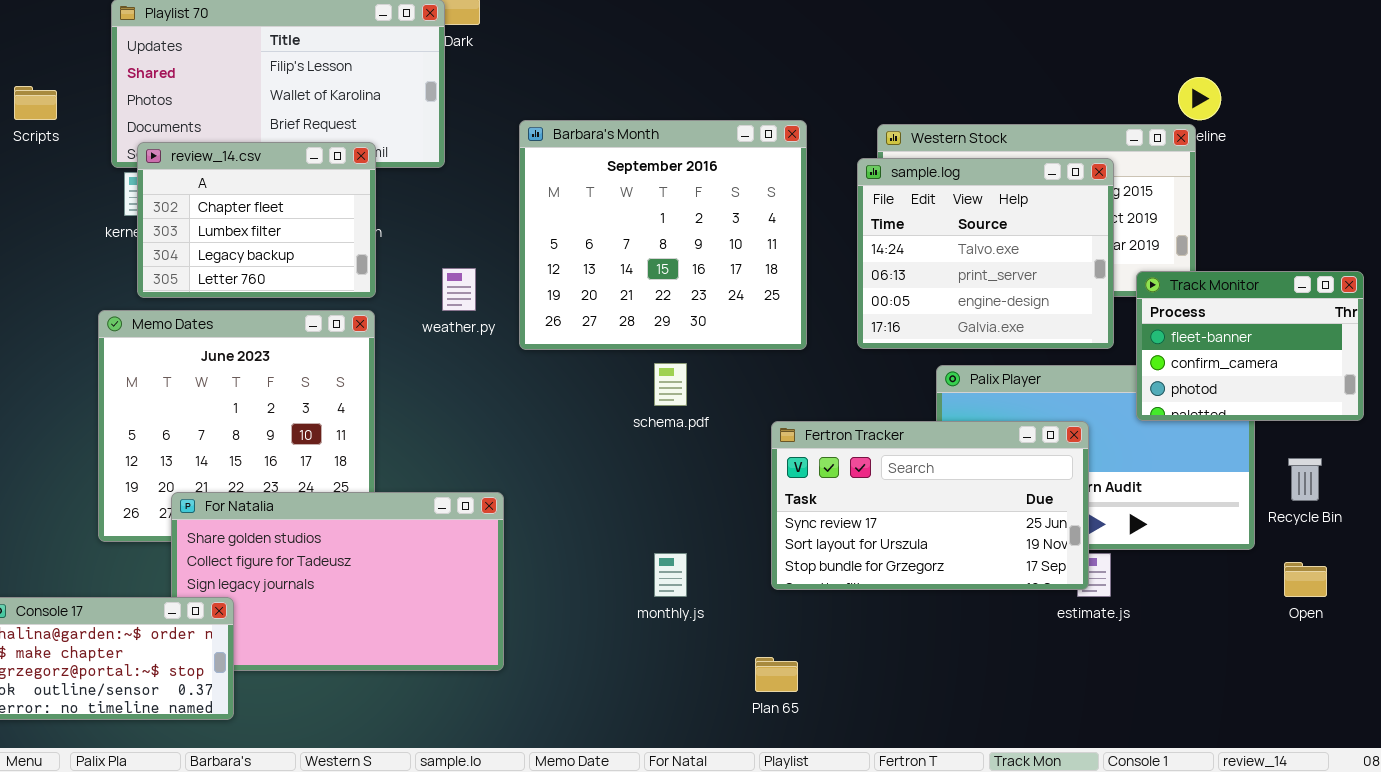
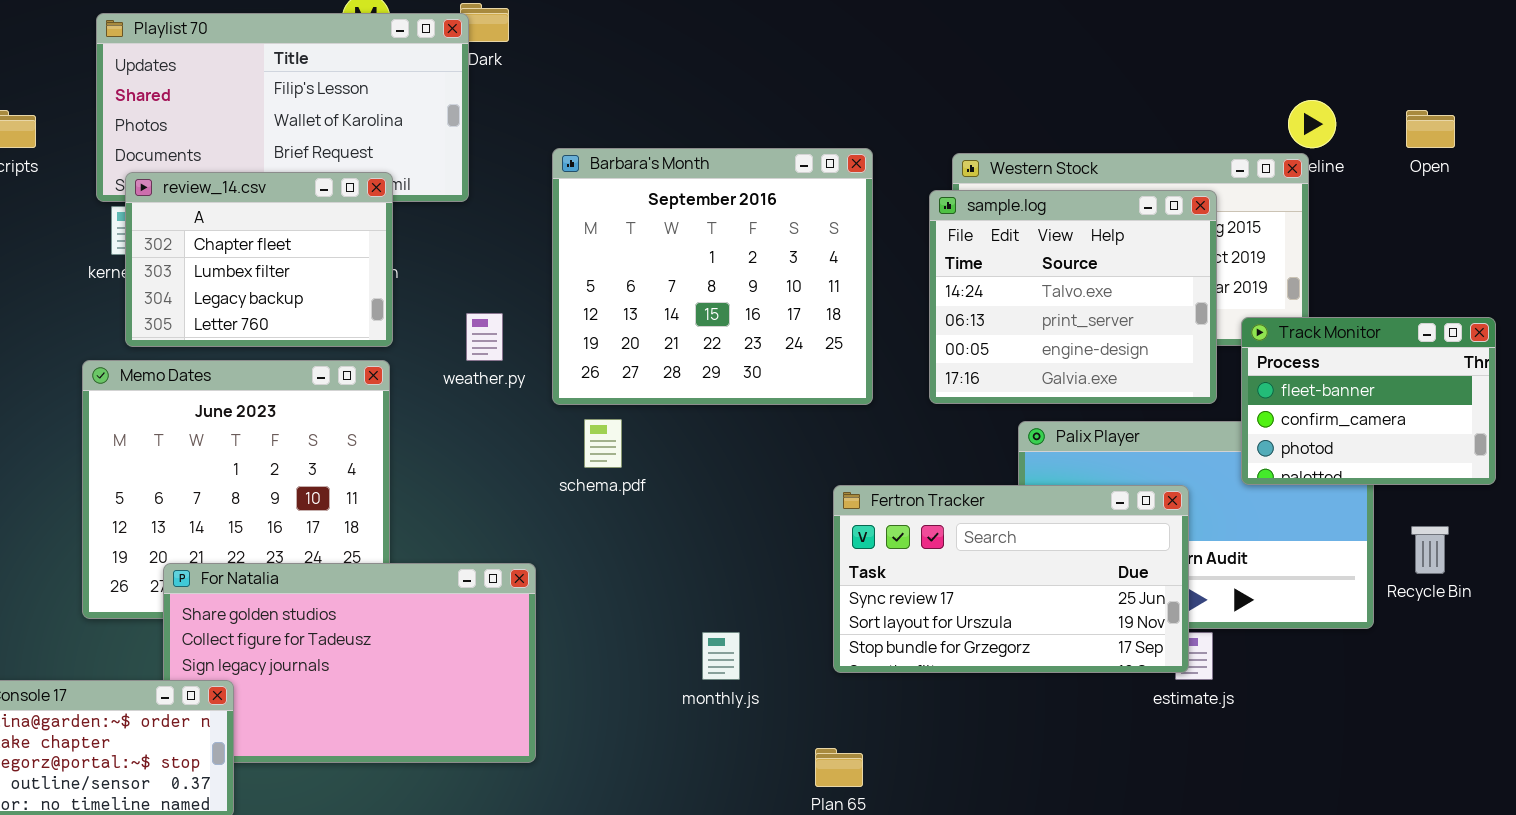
schema.pdf: [654,363,687,406] -> [584,419,622,468], moved
Open: [1284,562,1327,597] -> [1406,110,1455,148], moved

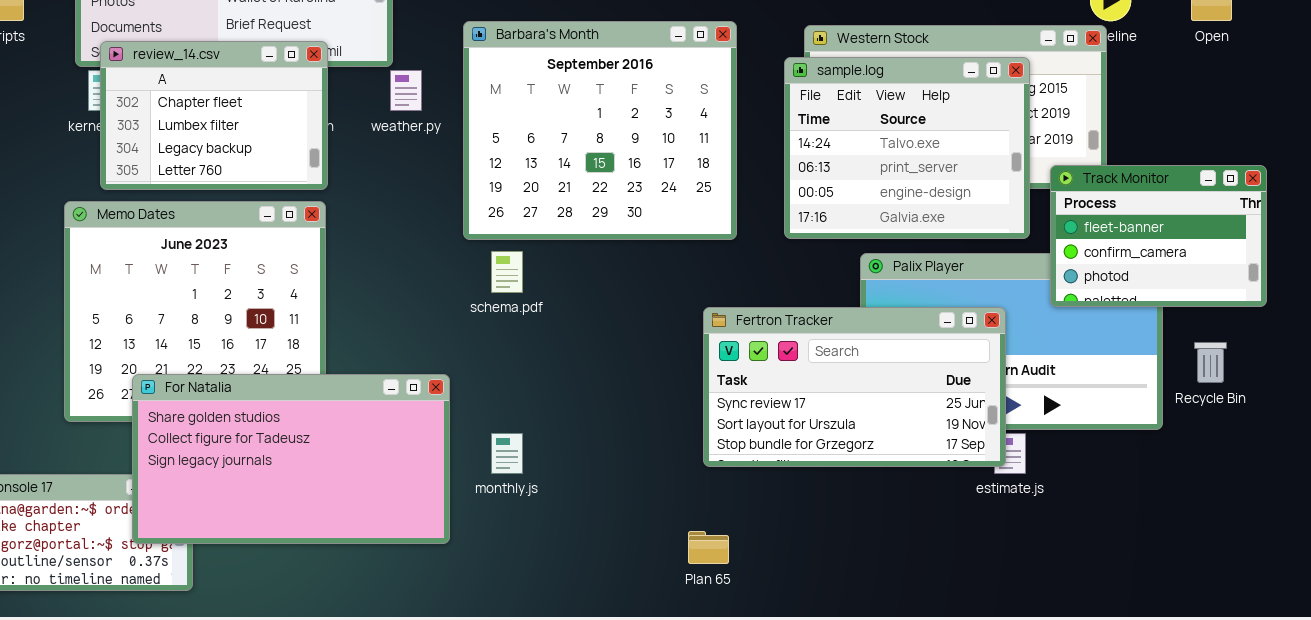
weather.py: [466,313,503,361] -> [390,70,422,111], moved
For Natalia: [163,563,536,763] -> [132,374,450,544], raised
monthly.js: [702,632,740,680] -> [491,433,523,474], moved

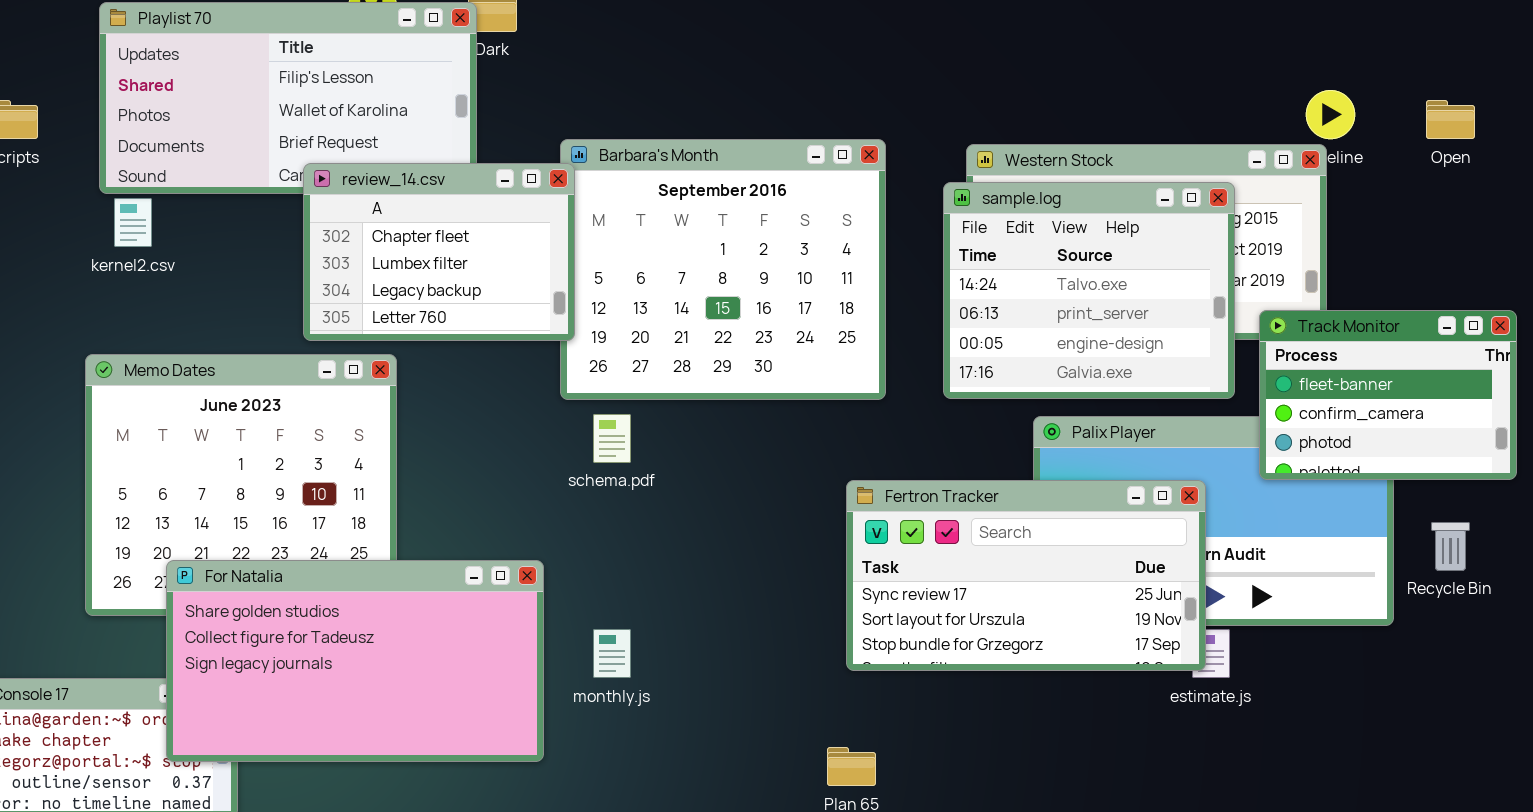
review_14.csv: [100,41,328,190] -> [303,163,575,341], moved

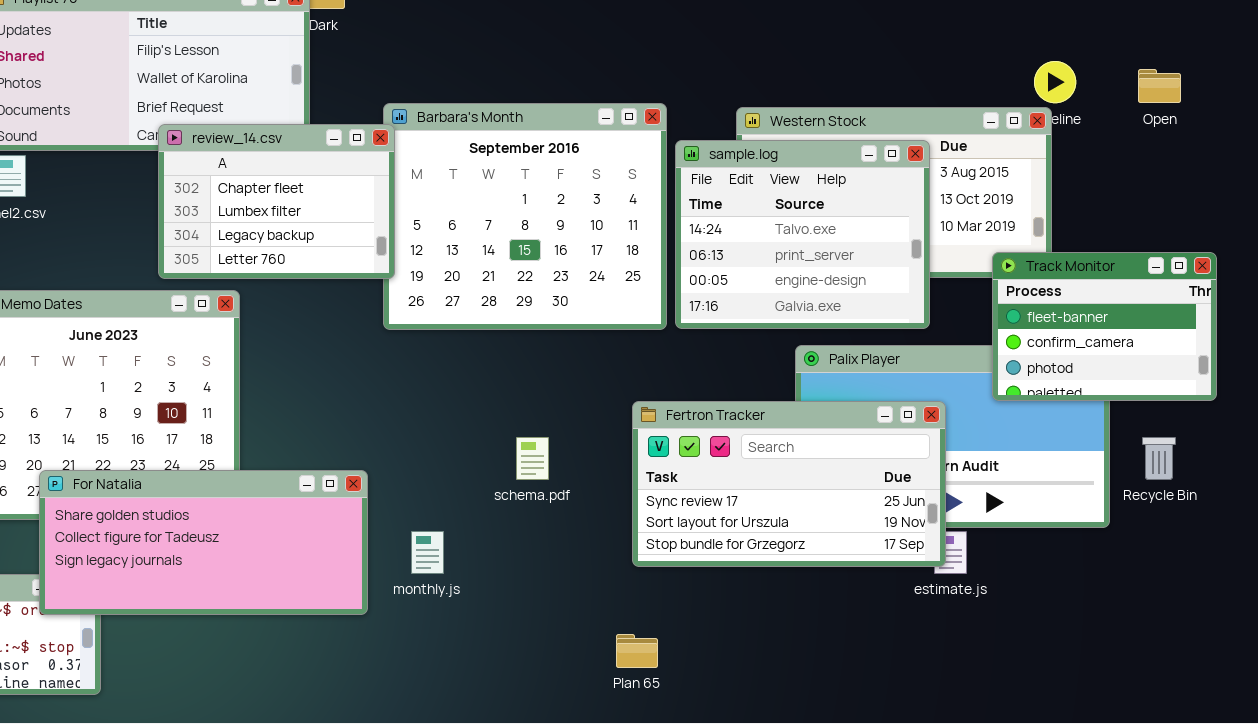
sample.log: [943,182,1235,399] -> [675,140,930,329], moved
schema.pdf: [593,414,631,463] -> [516,437,549,480], moved
For Natalia: [166,560,544,762] -> [39,470,368,615], resized

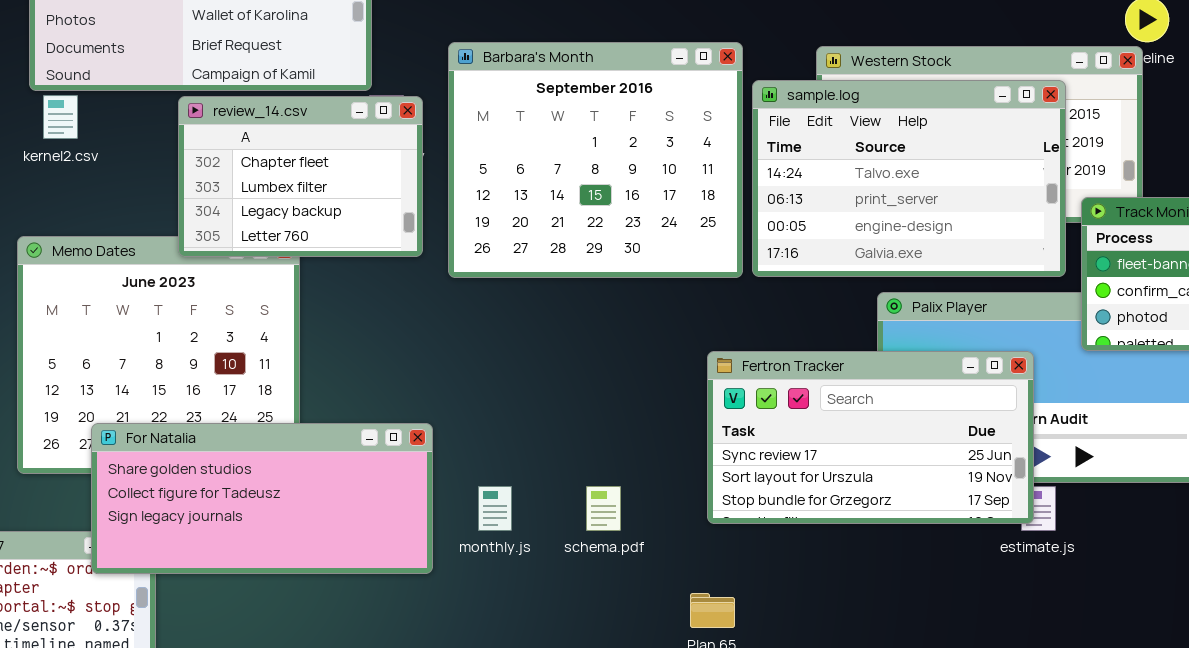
review_14.csv: [158,124,395,279] -> [178,96,423,257], moved
sample.log: [675,140,930,329] -> [752,80,1066,277], resized
schema.pdf: [516,437,549,480] -> [586,486,621,531], moved

